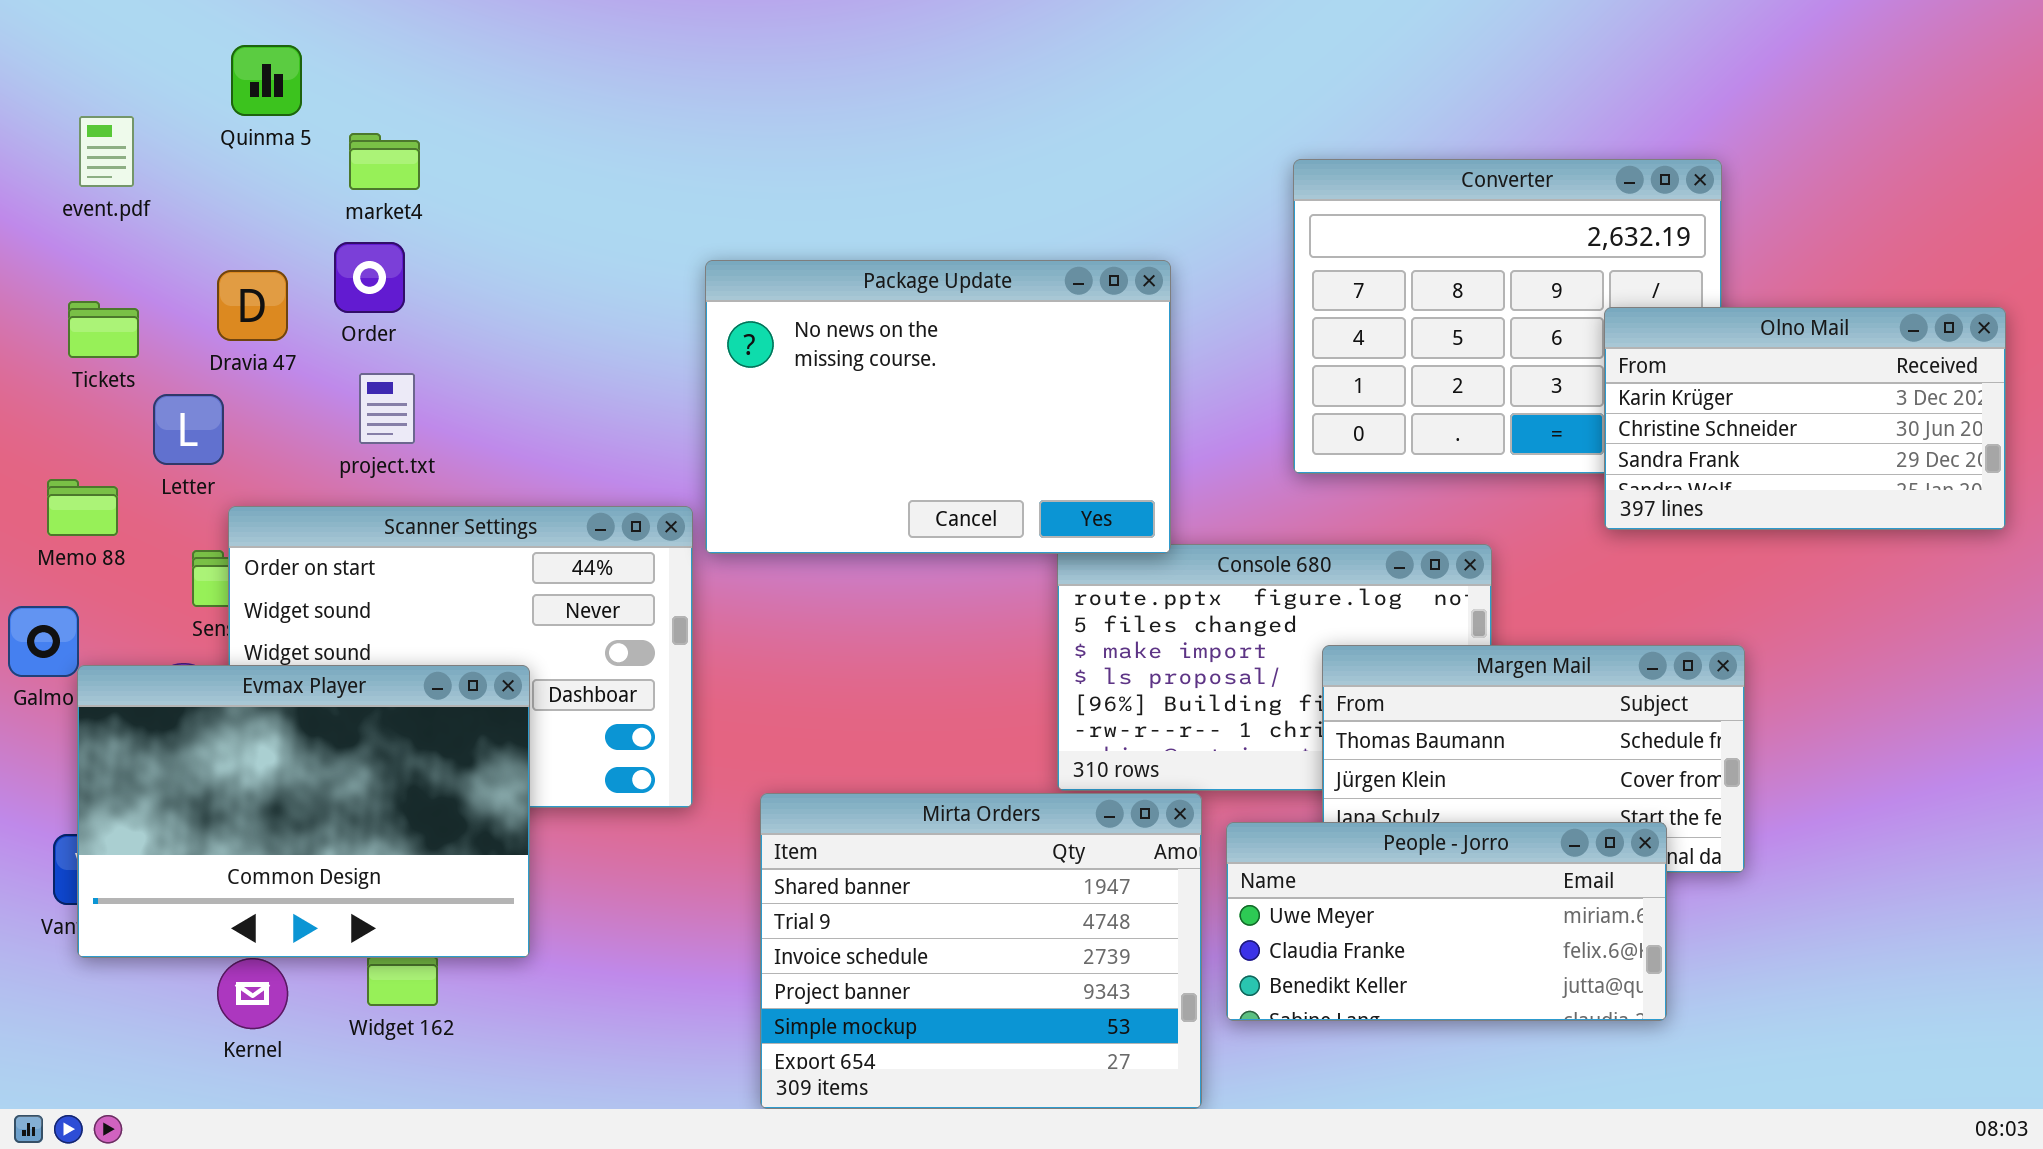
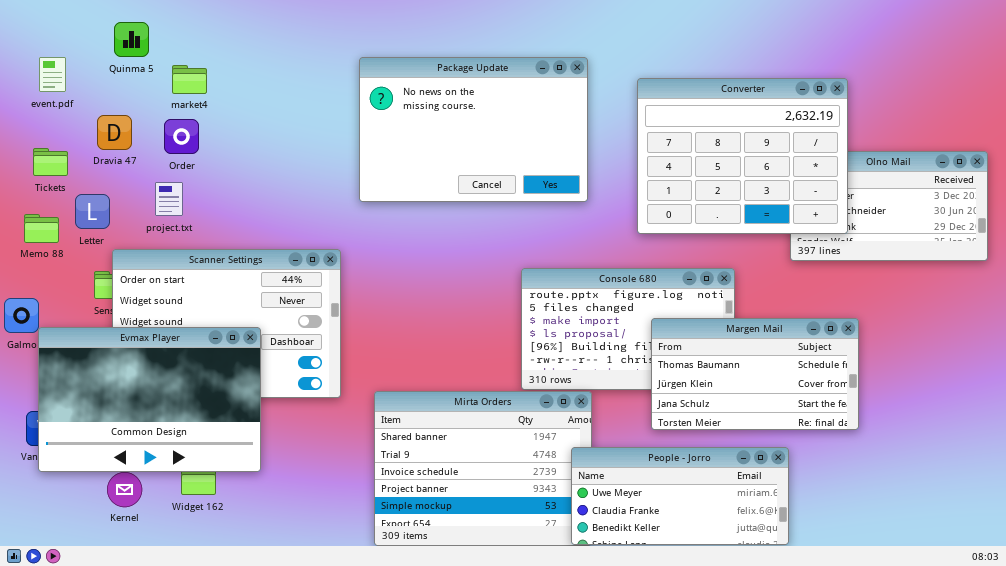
Converter: [1293,159,1722,474] -> [637,78,848,234], raised
Package Update: [705,260,1171,554] -> [359,57,588,202], moved
Dravia 47: [217,270,288,341] -> [97,115,132,150], moved
project.txt: [359,373,415,444] -> [155,182,183,216], moved
Memo 88: [47,479,118,536] -> [24,214,59,243], moved
People - Jorro: [1226,822,1667,1021] -> [571,447,789,545], moved

